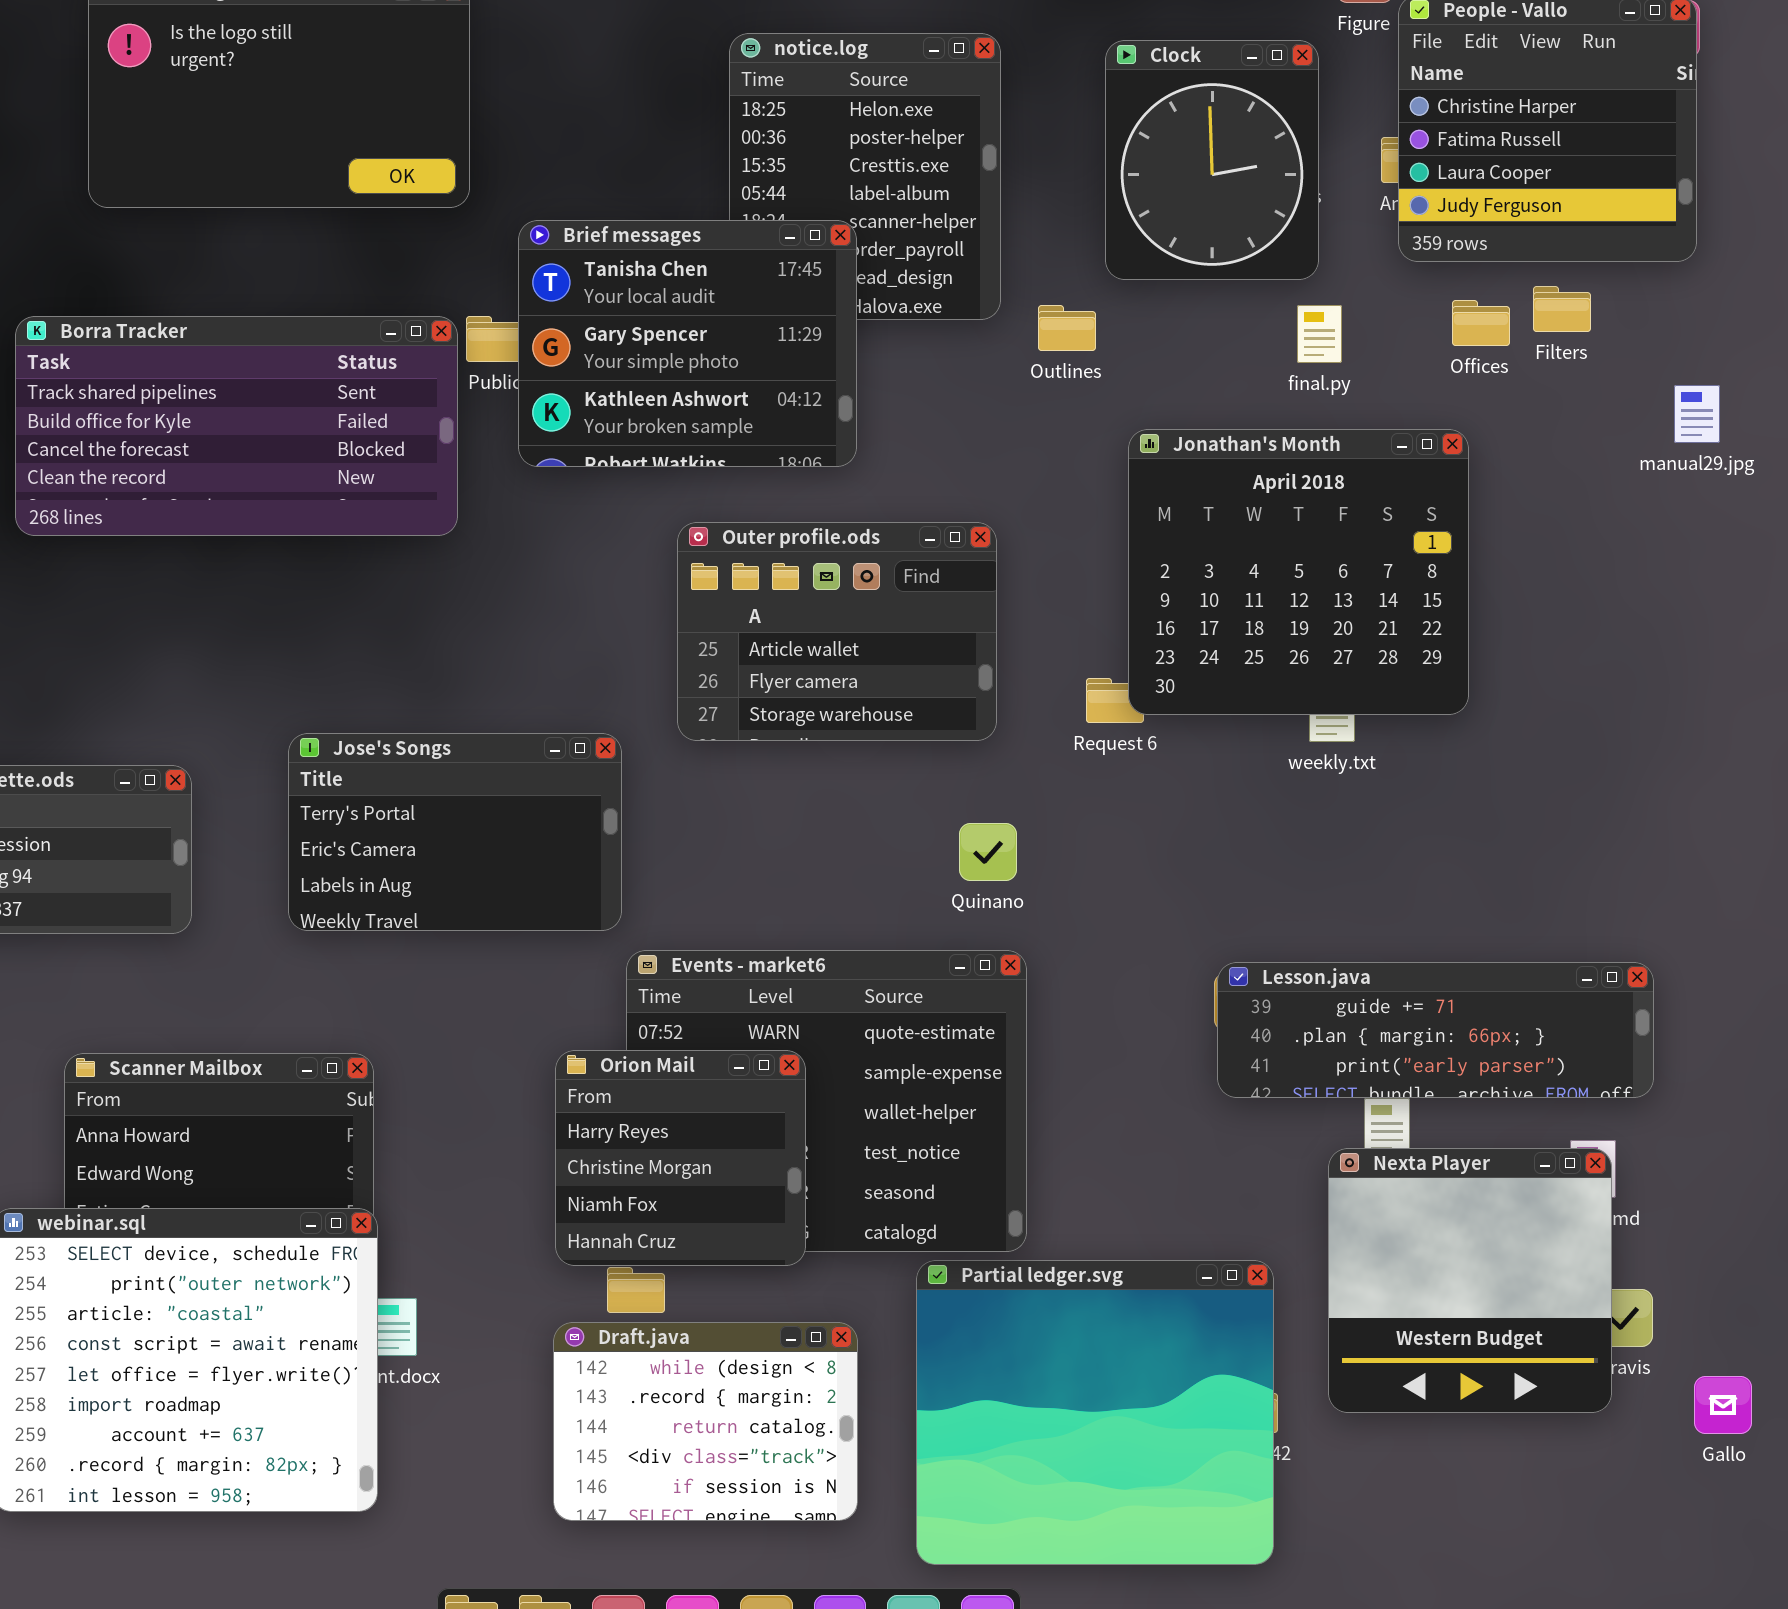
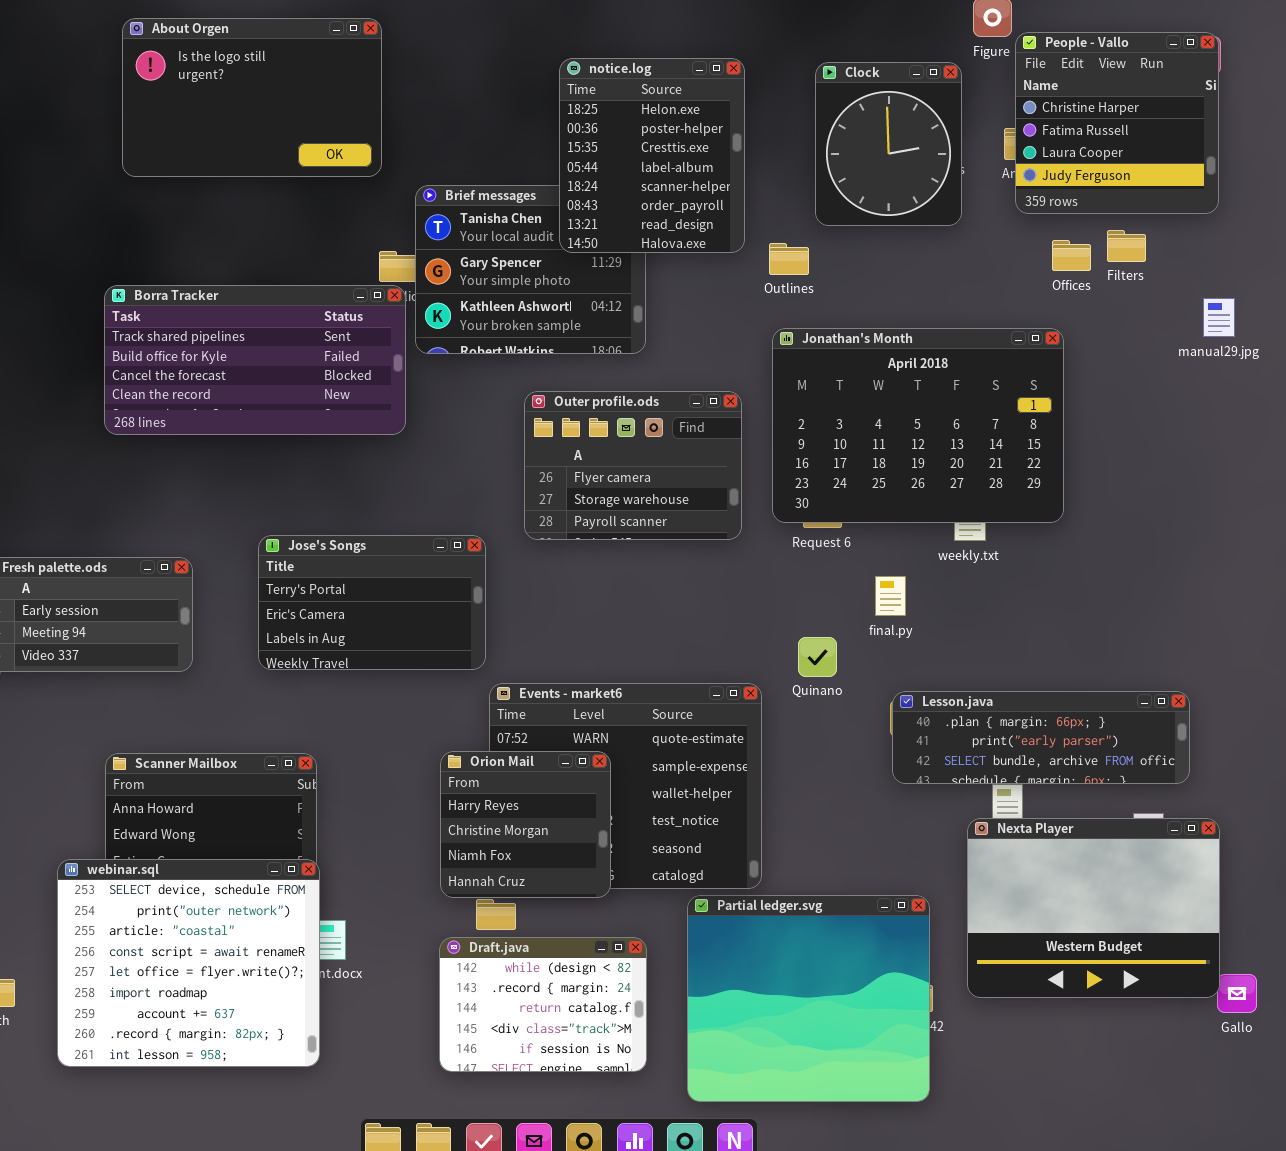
notice.log: [729,33,1001,320] -> [559,58,745,253], raised
final.py: [1297,305,1342,363] -> [875,576,906,616], moved
Borra Tracker: [15,316,458,536] -> [104,285,406,435], moved
Jonathan's Month: [1128,429,1469,715] -> [772,328,1064,523], resized
Outer profile.ods: [677,522,997,741] -> [524,391,742,540], scrolled down 1 row
Quinano: [959,823,1017,881] -> [798,637,837,677], moved
Lesson.java: [1217,962,1654,1098] -> [892,691,1190,784], scrolled down 1 row
Nexta Player: [1328,1148,1612,1413] -> [967,818,1220,998], resized

